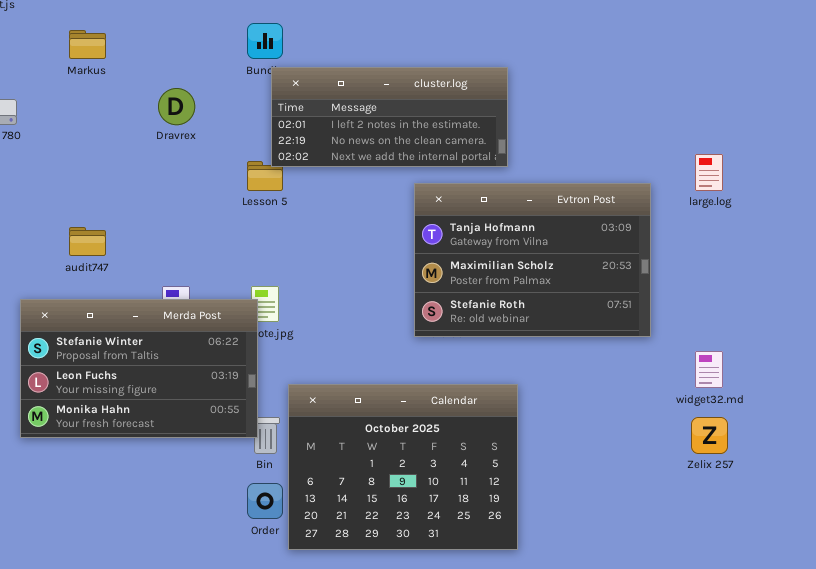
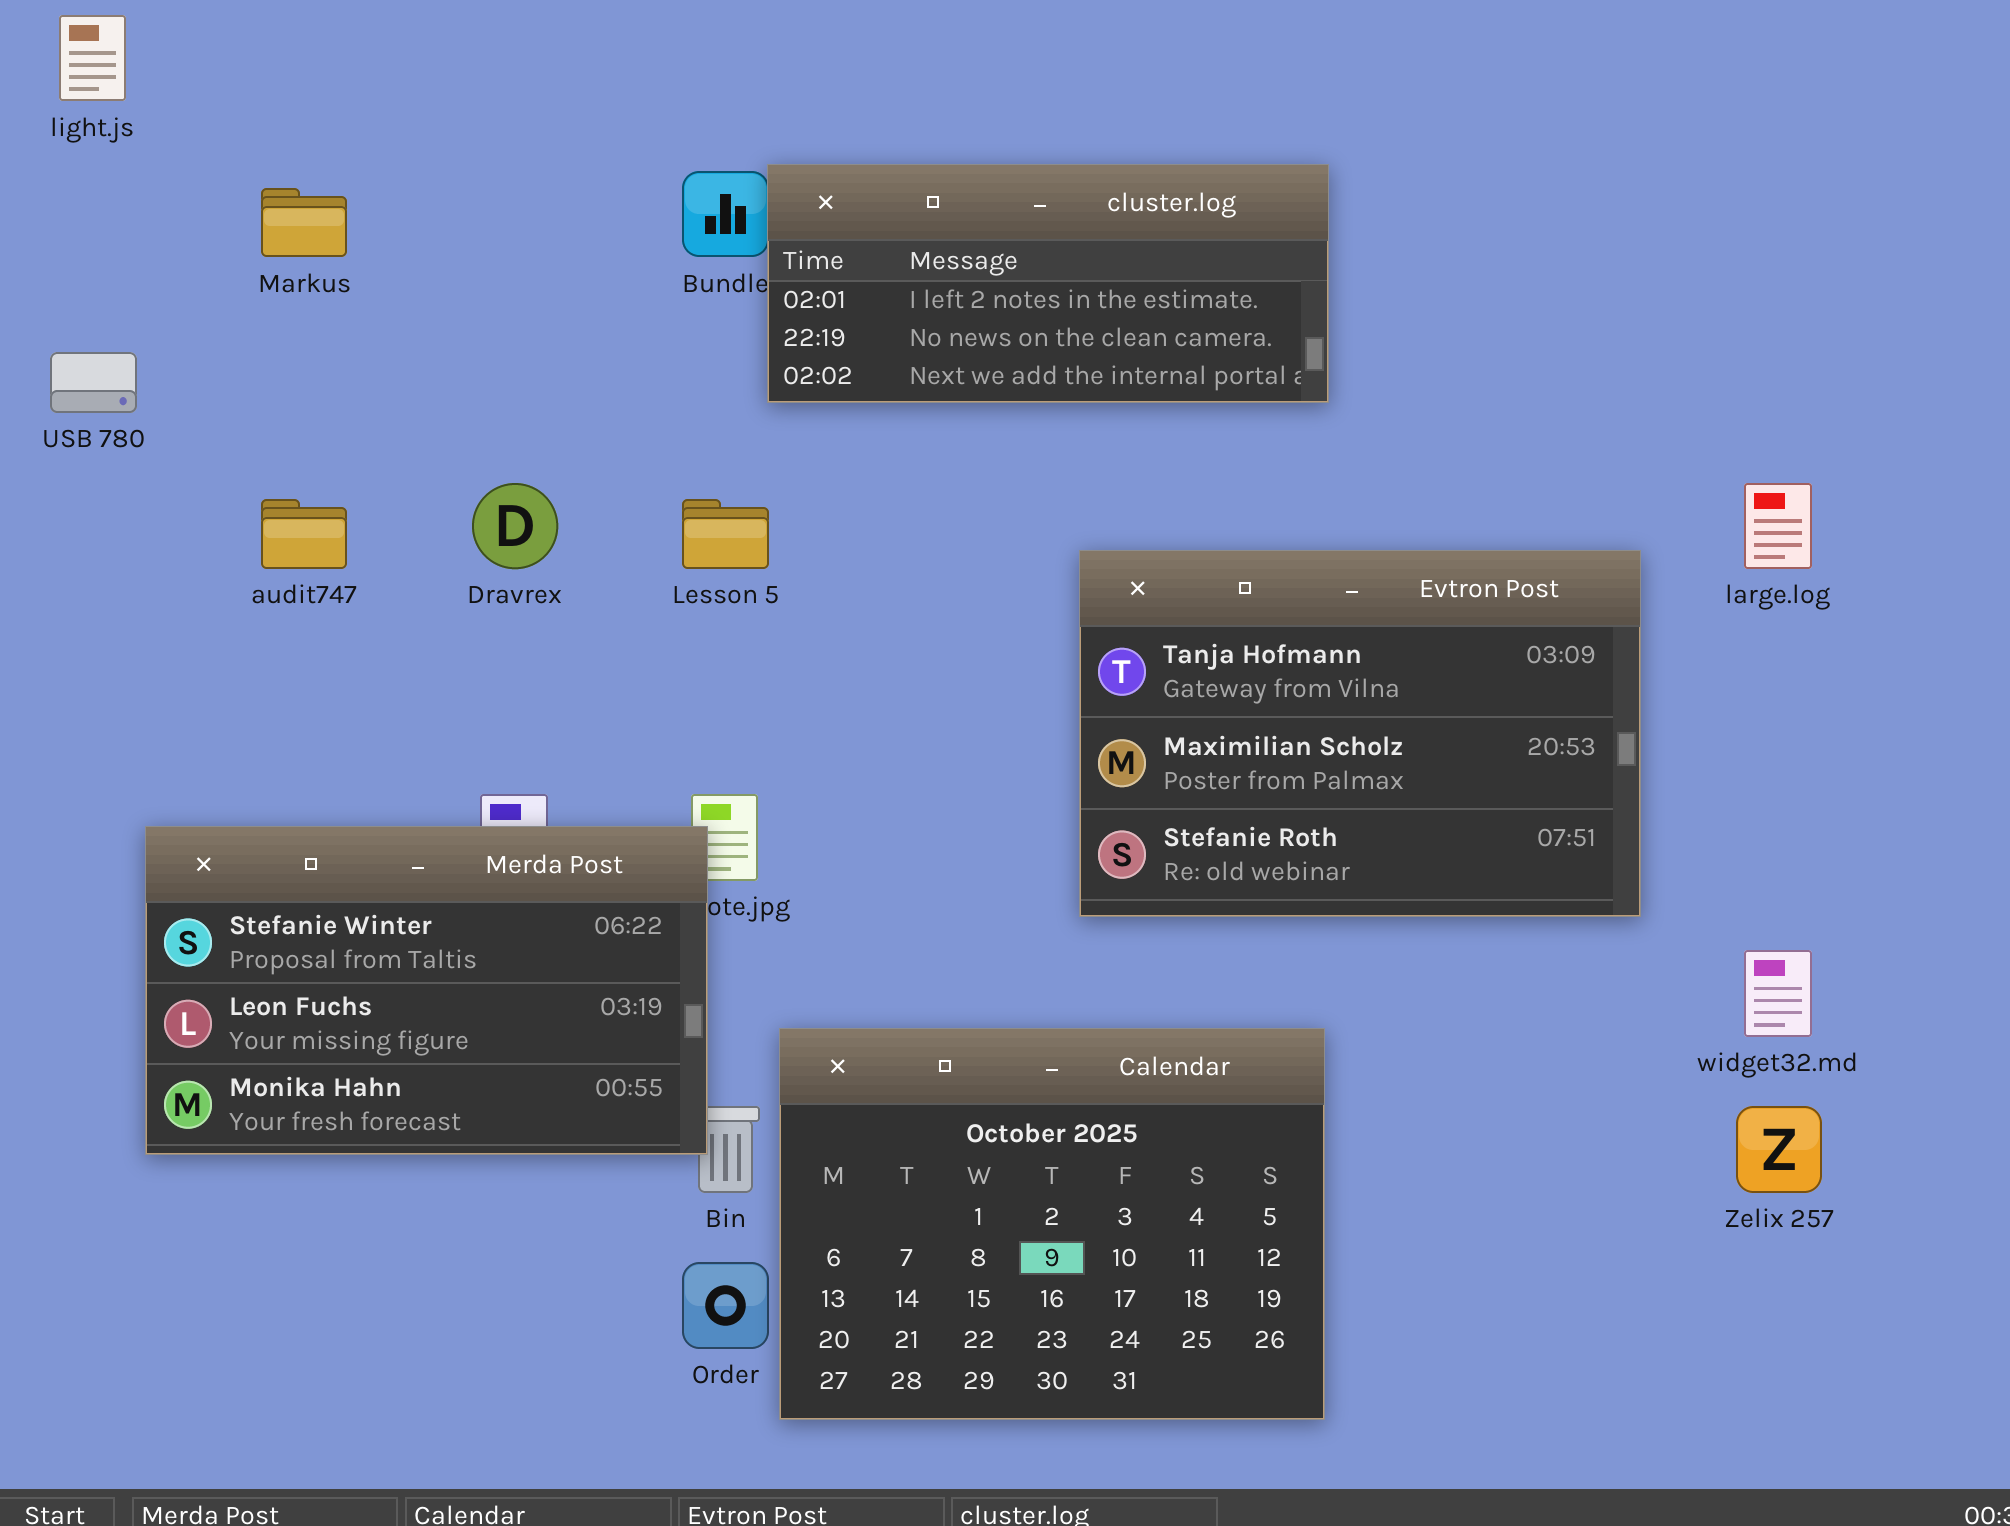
cluster.log: [271,67,508,167] -> [767,164,1329,403], moved
Dravrex: [158,88,195,125] -> [472,483,558,569], moved
audit747: [69,227,106,256] -> [261,499,347,569], moved

